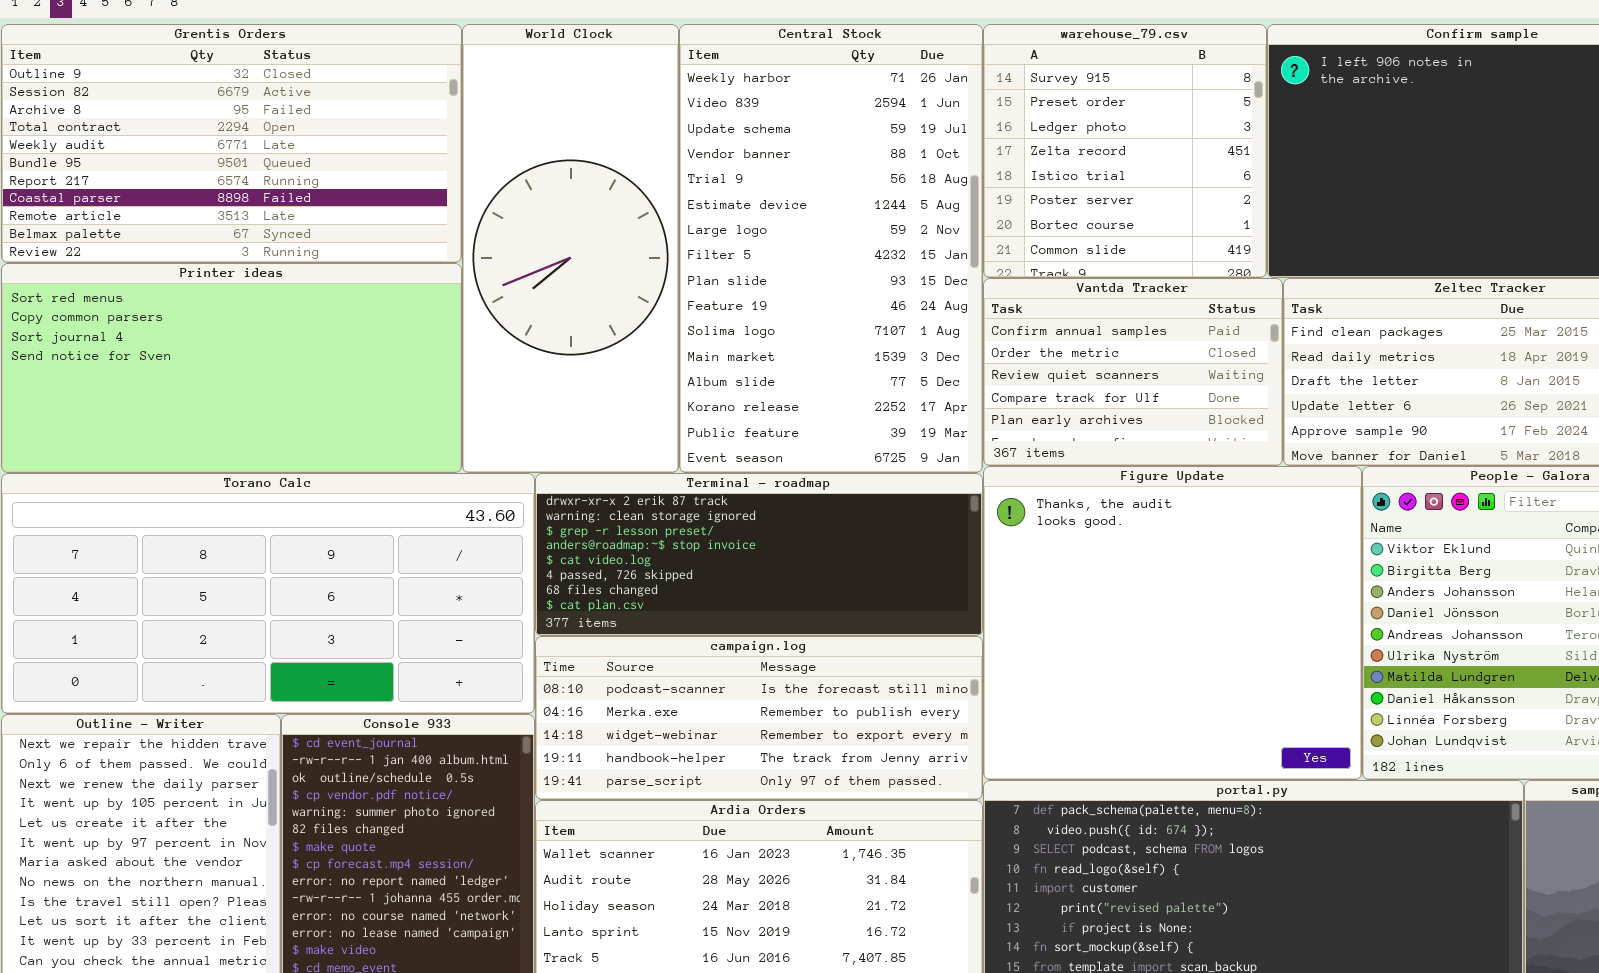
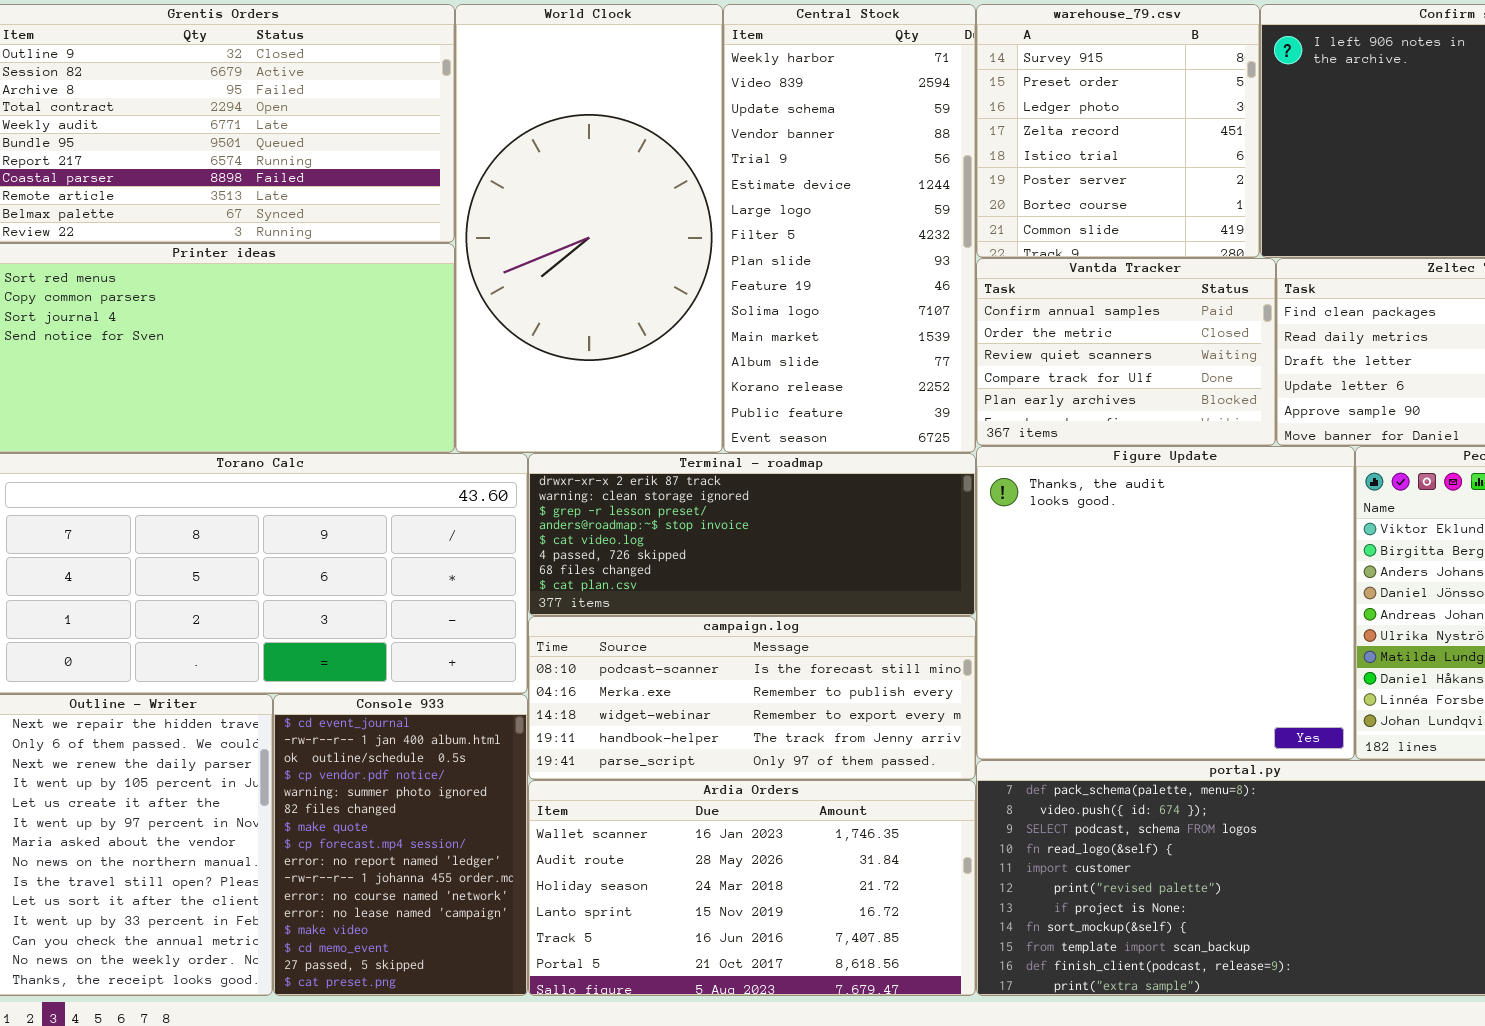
World Clock: [462,24,679,473] -> [455,4,723,453], resized
Central Stock: [679,24,983,473] -> [723,4,976,453], resized

